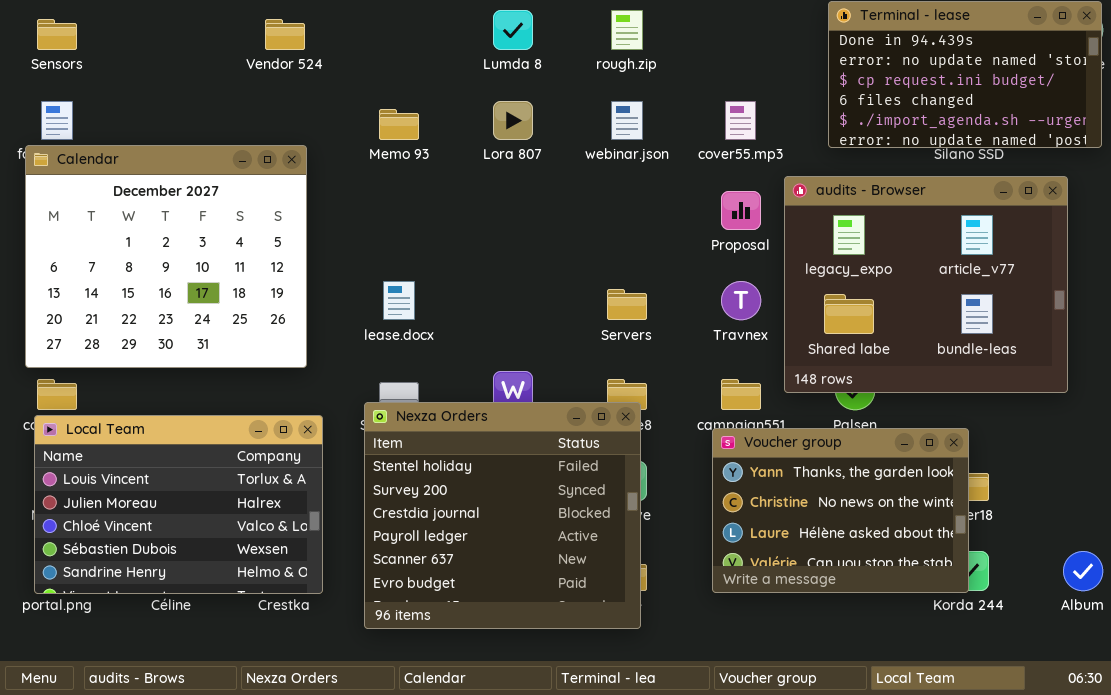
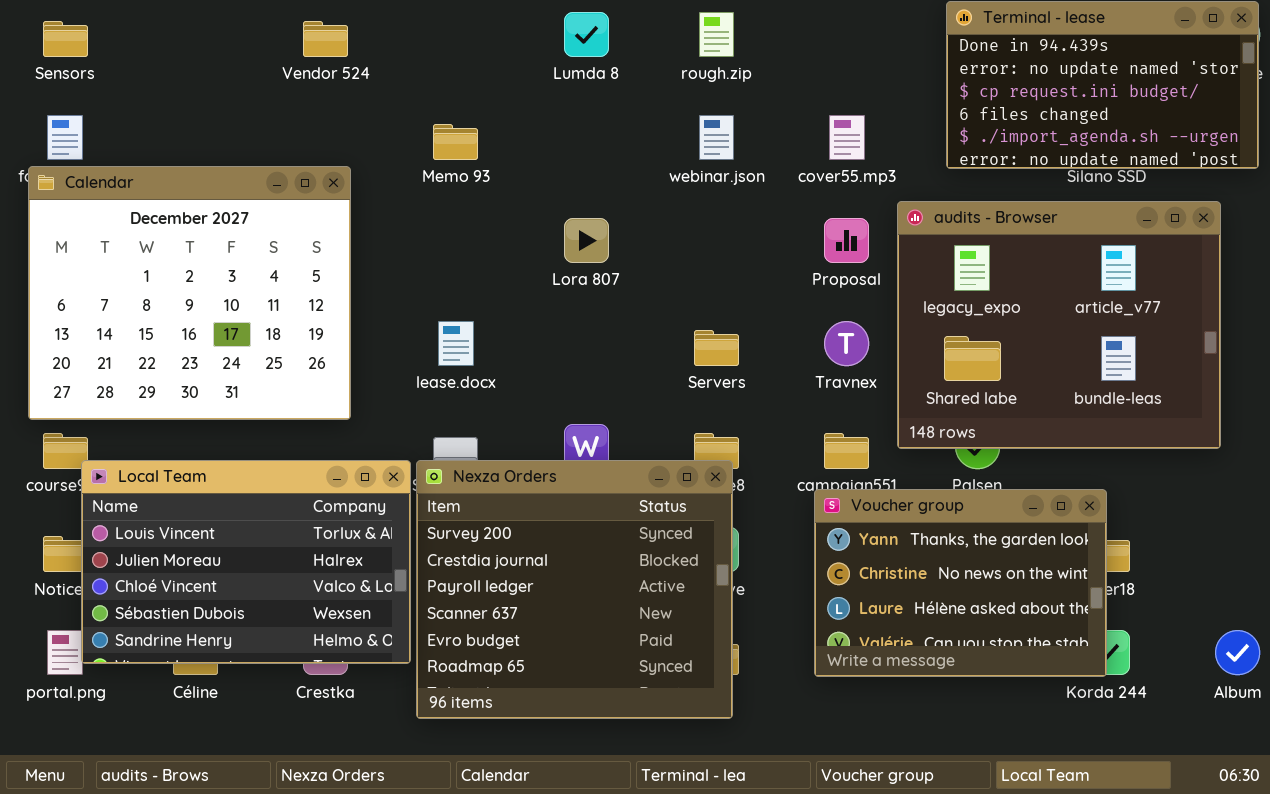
Lora 807: [493,101,533,140] -> [564,218,609,263], moved
Nexza Orders: [364,402,641,629] -> [416,460,733,719], scrolled down 1 row
Local Team: [34,415,323,594] -> [81,460,411,664], moved

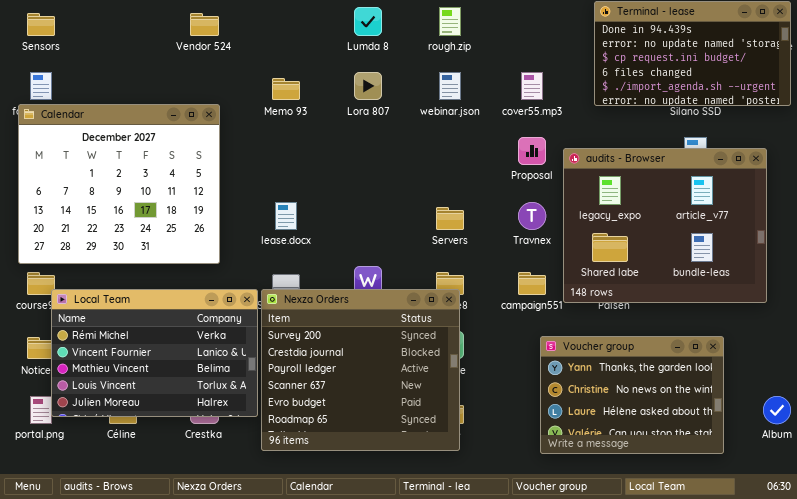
audits - Browser: [897,201,1221,449] -> [563,148,767,303], moved
Lora 807: [564,218,609,263] -> [354,72,382,100], moved
Local Team: [81,460,411,664] -> [51,289,258,417], scrolled up 3 rows
Voucher group: [814,489,1107,677] -> [540,336,724,454], moved

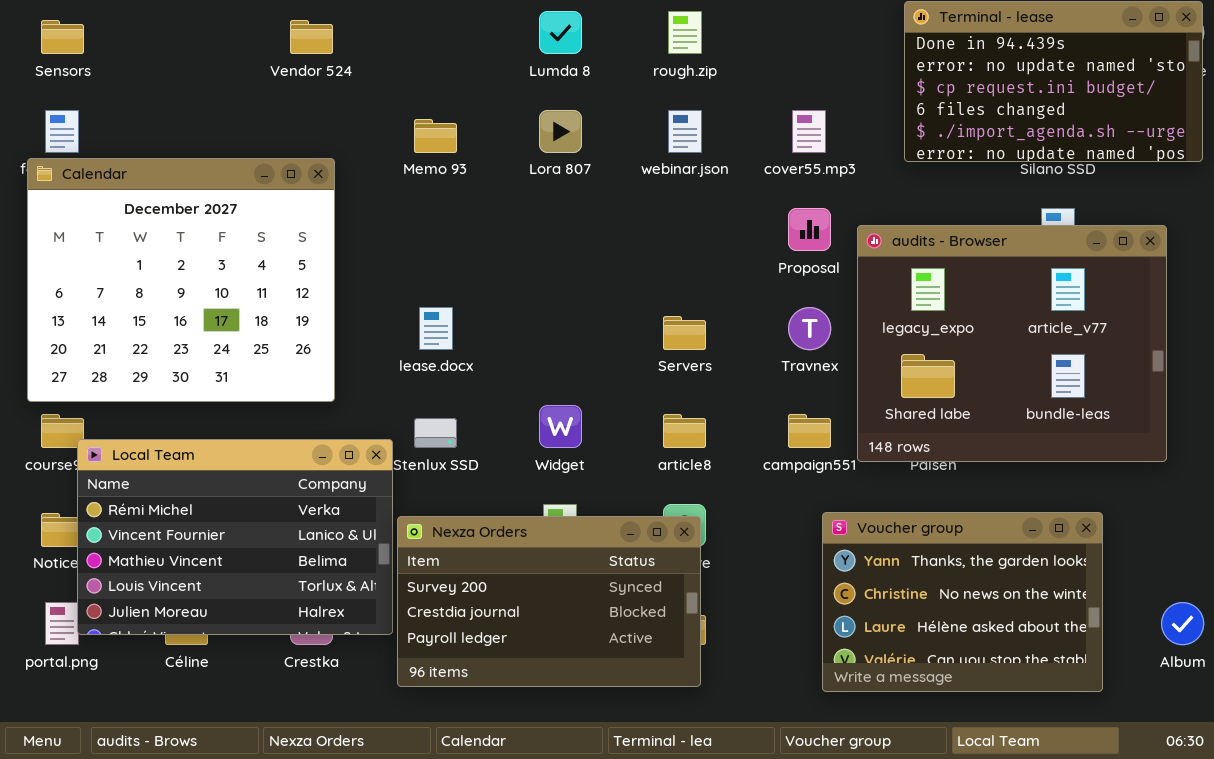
Nexza Orders: [261,289,460,451] -> [397,516,701,687], resized

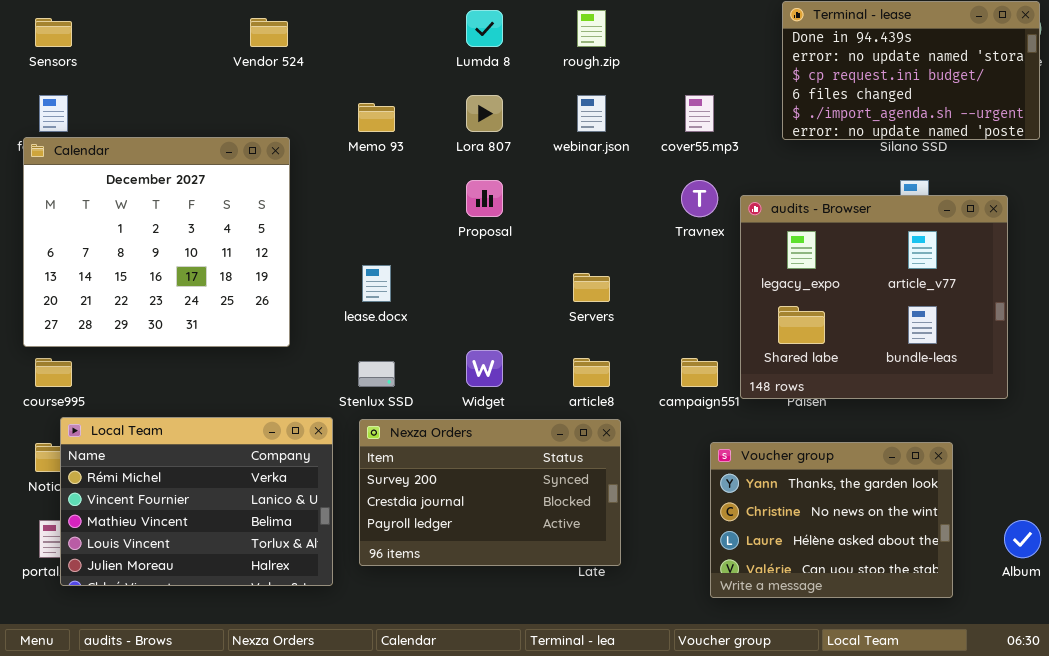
Proposal: [788,208,831,251] -> [466,180,503,217], moved
Travnex: [788,307,831,350] -> [681,180,718,217], moved
Local Team: [77,439,393,635] -> [60,417,333,586], moved
Nexza Orders: [397,516,701,687] -> [359,419,621,566], moved

